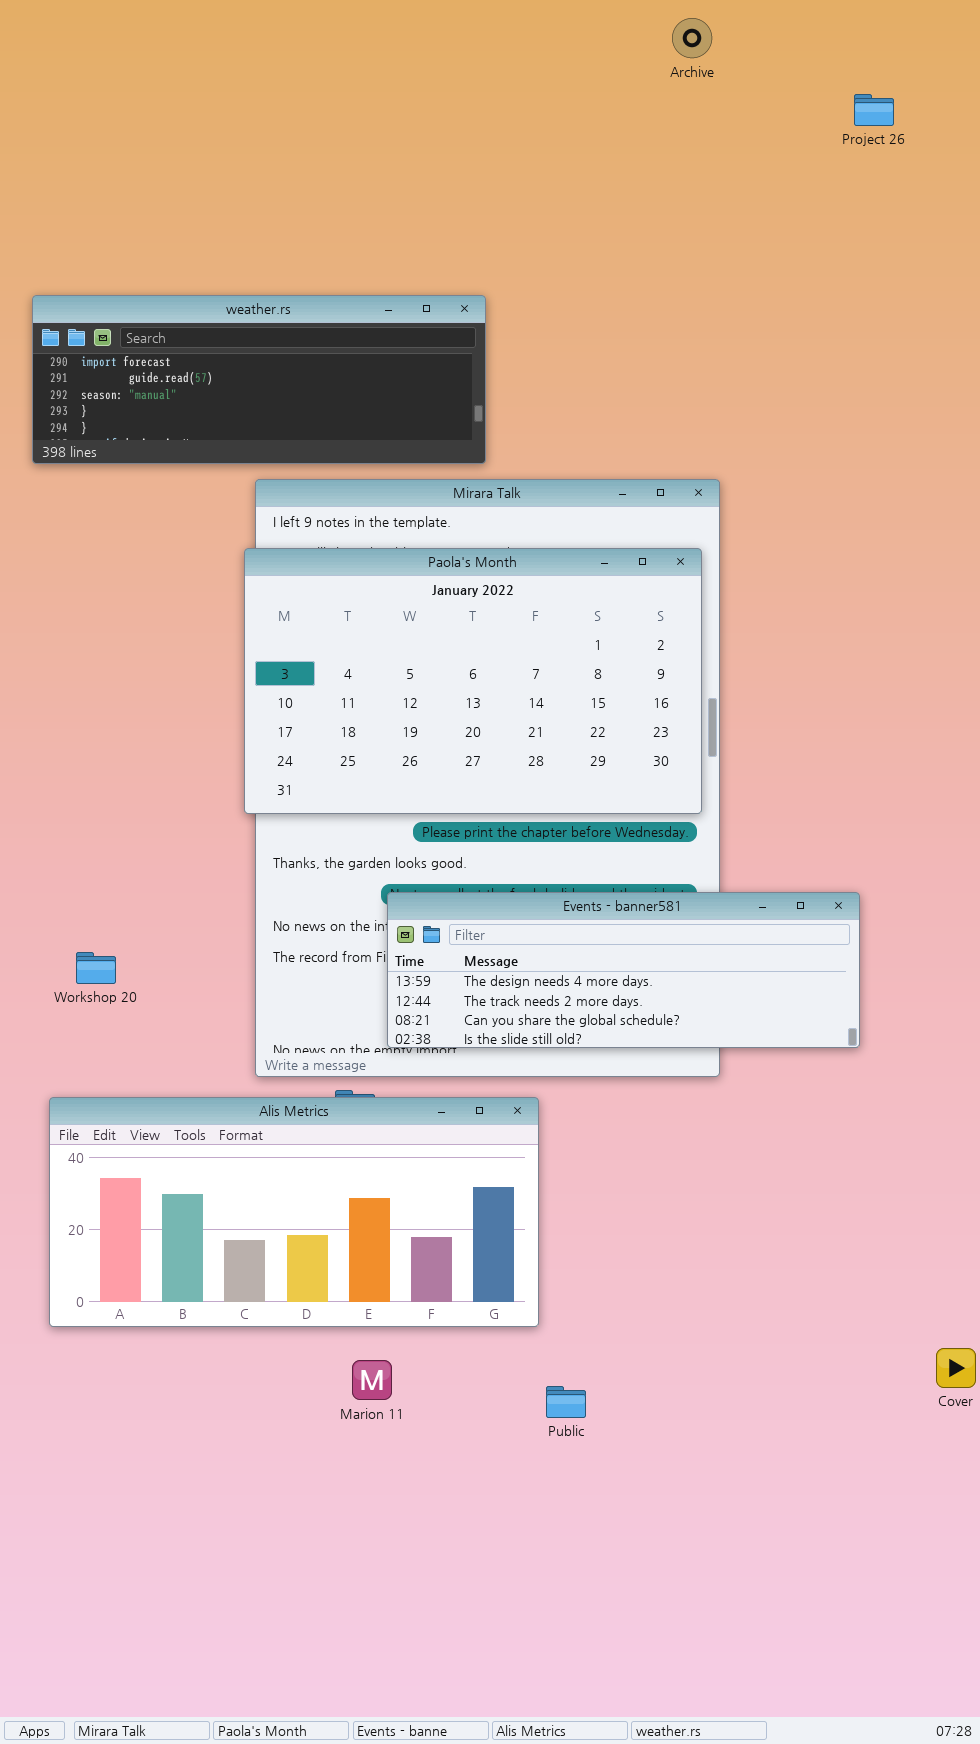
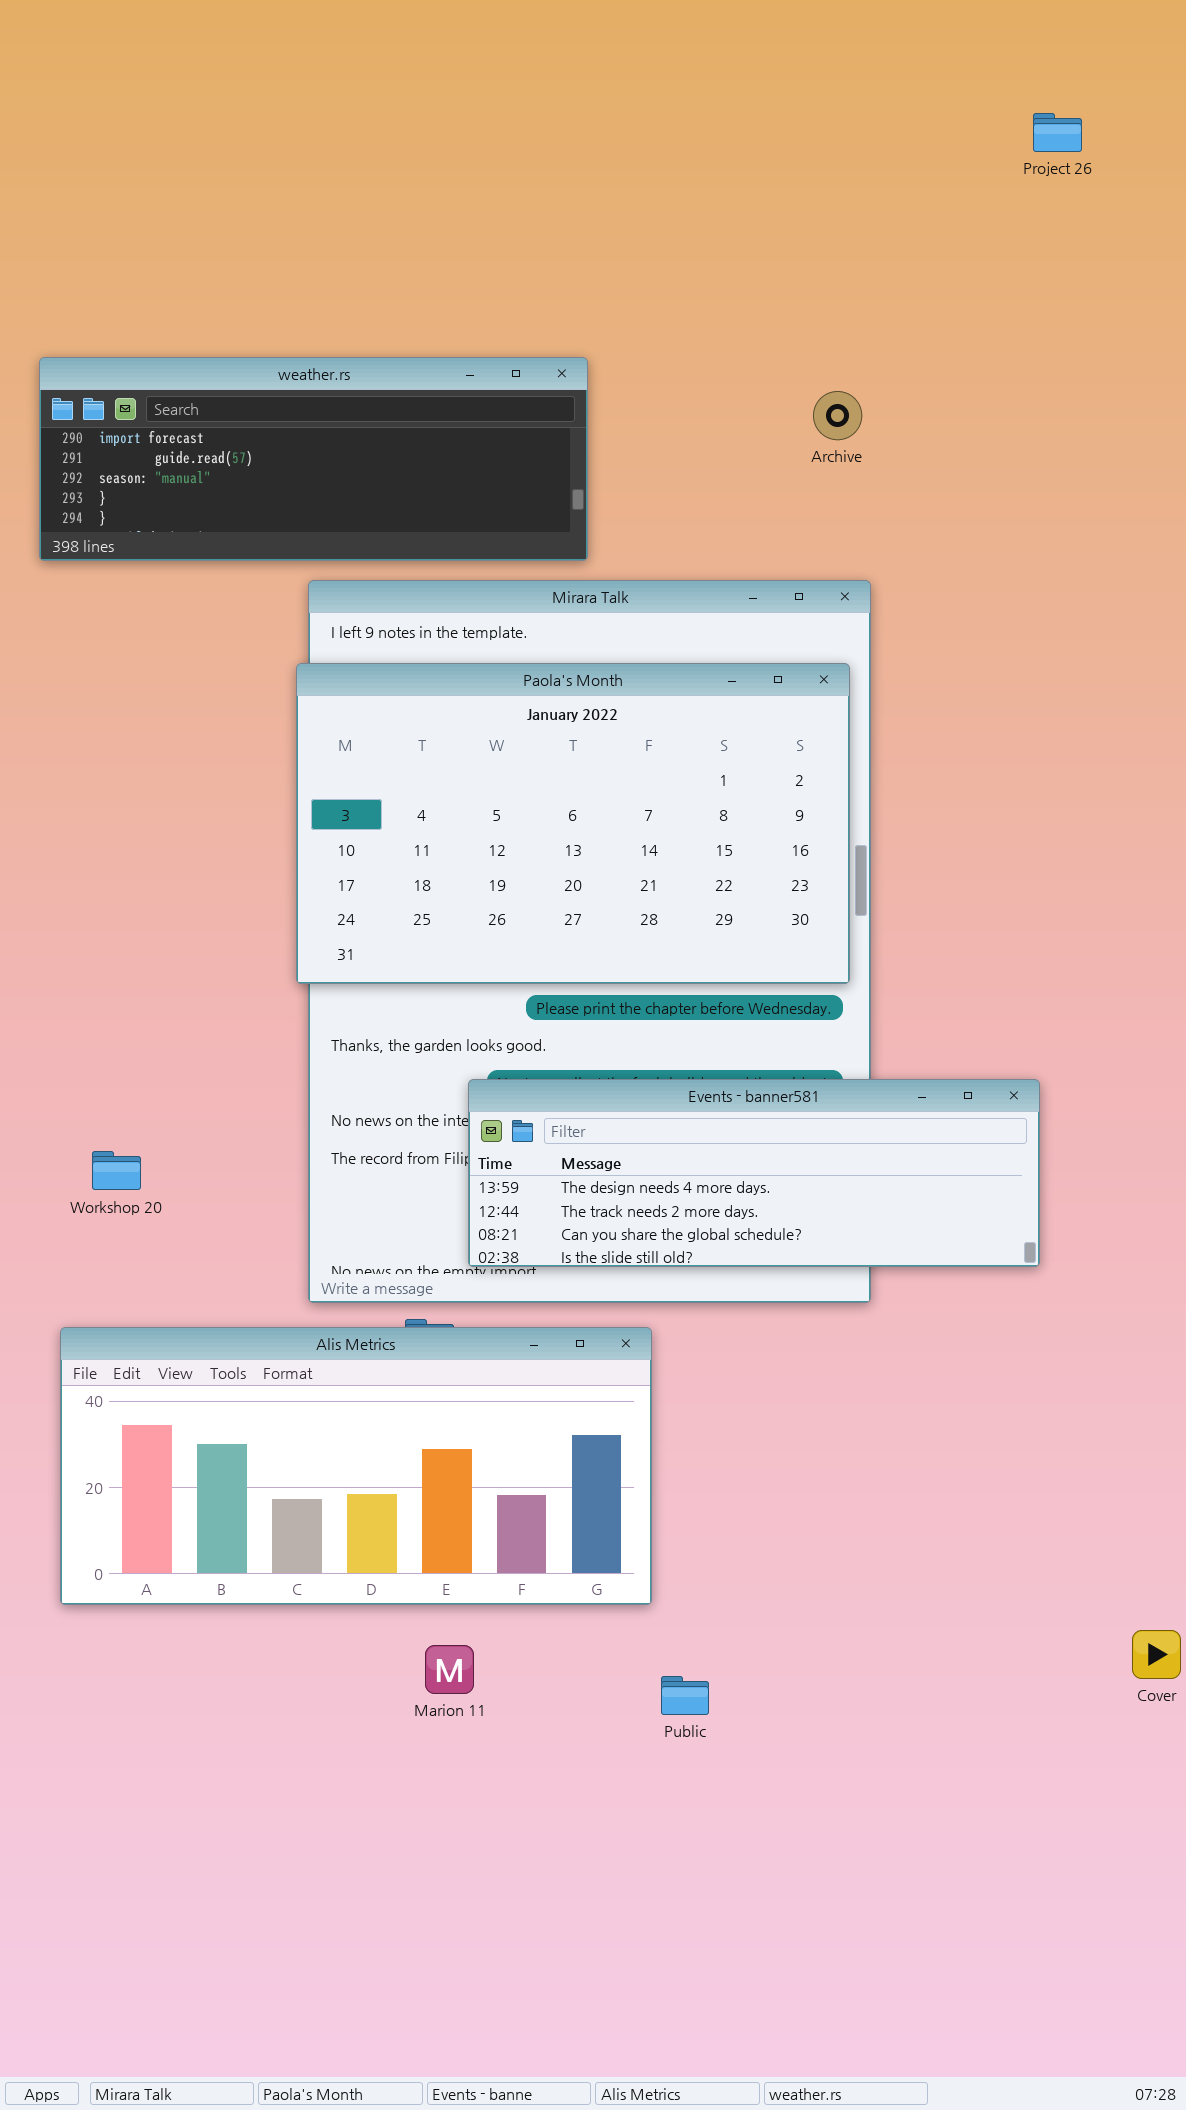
Archive: [672,18,712,58] -> [813,391,862,440], moved

